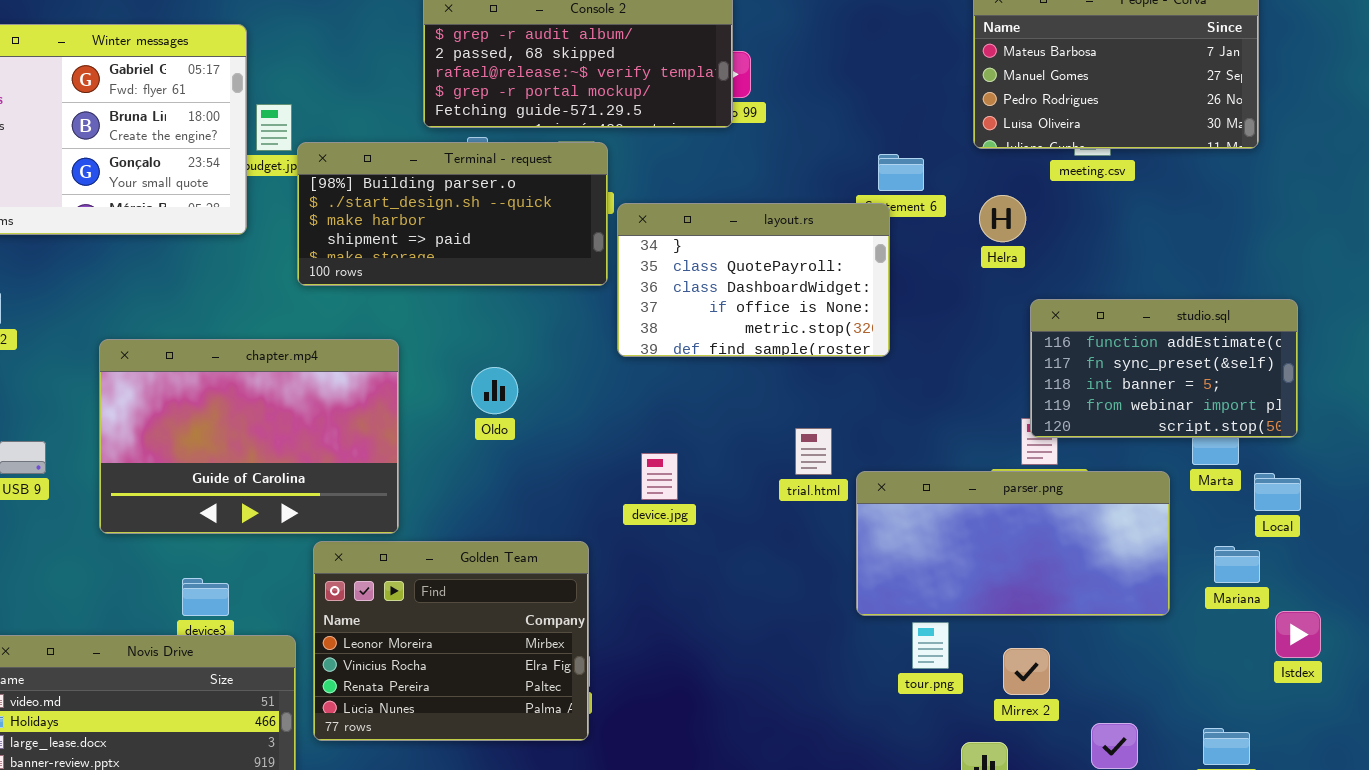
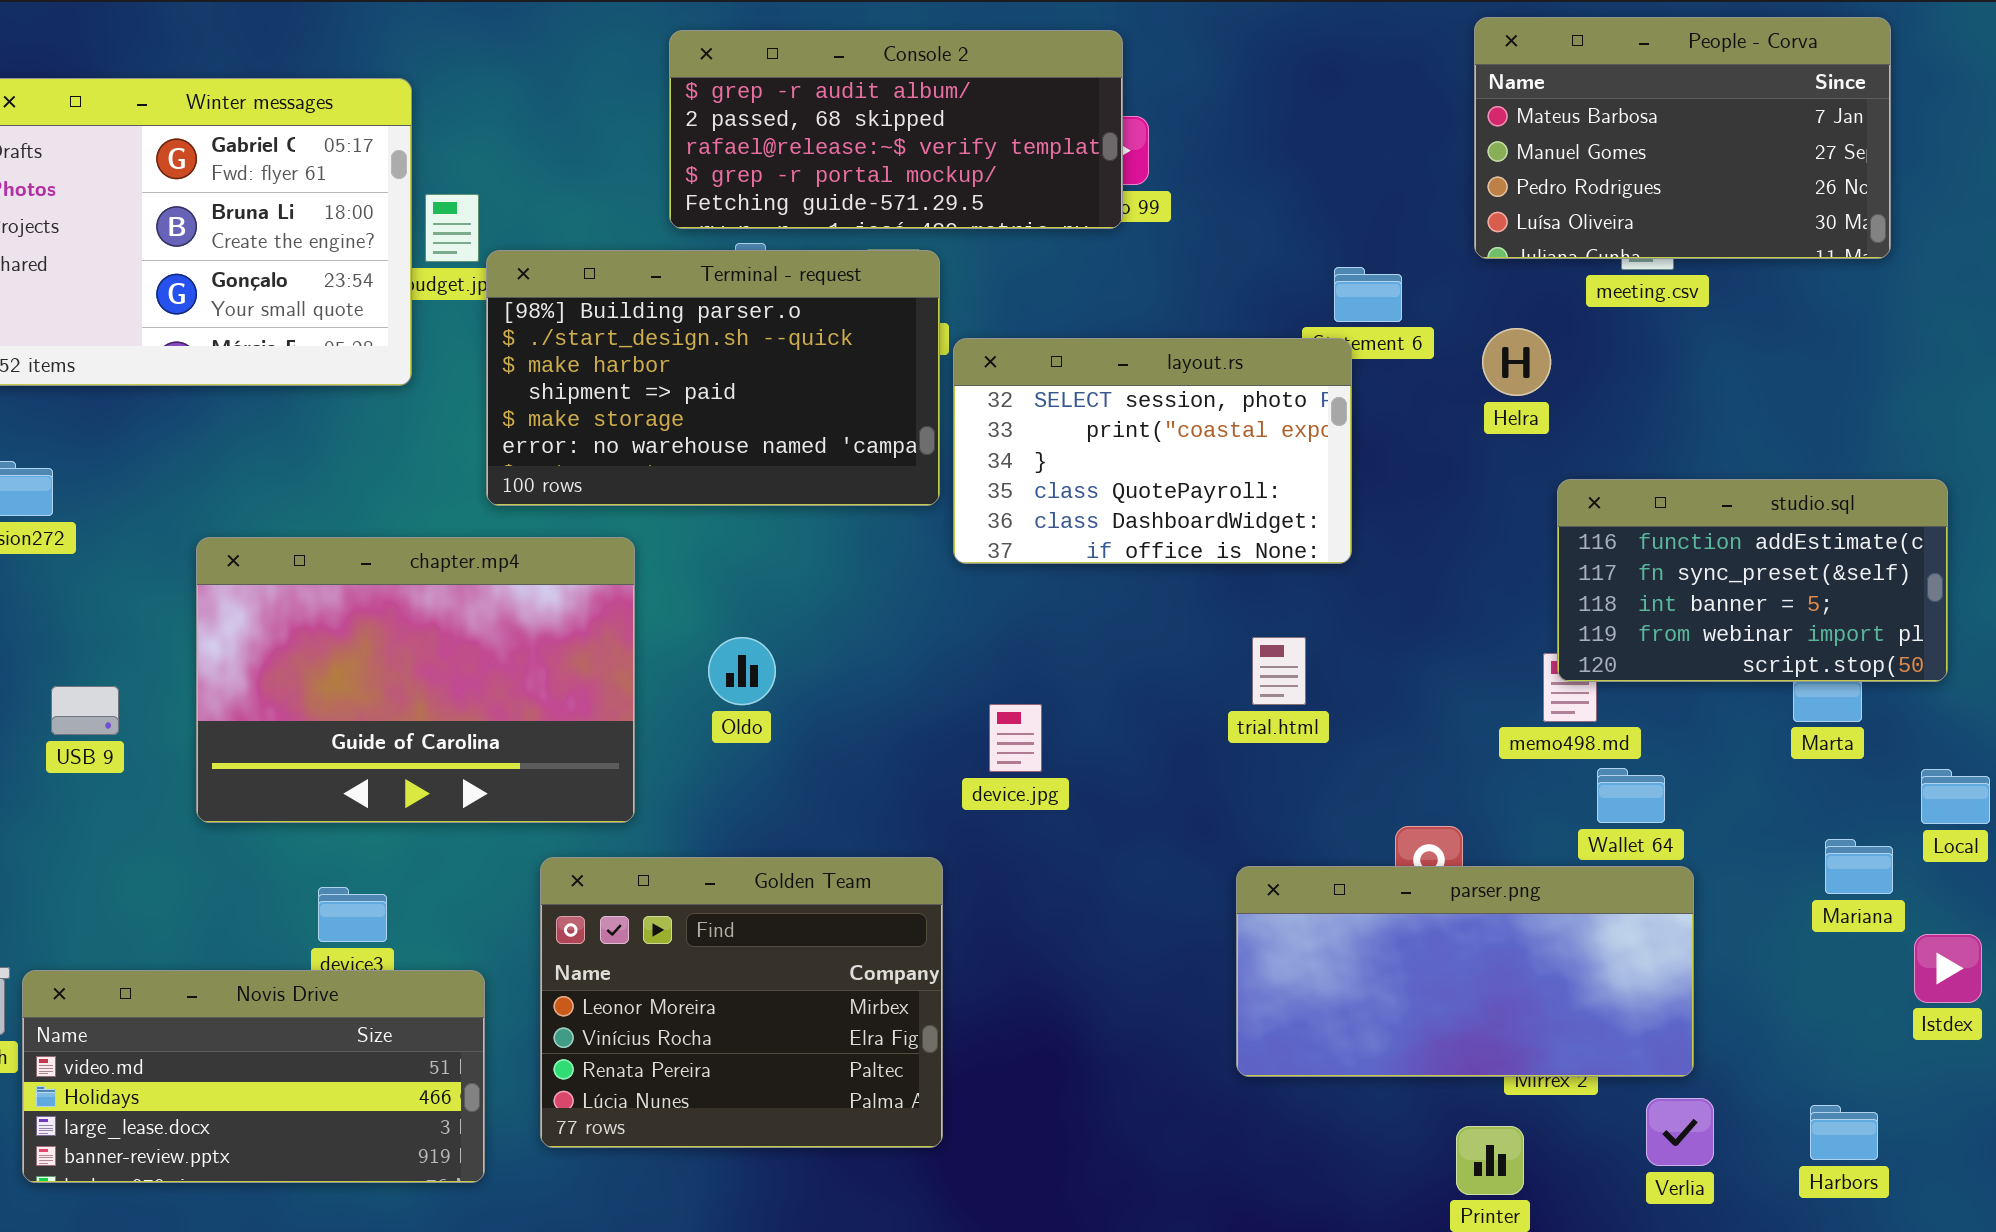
Terminal - request: [297,142,608,286] -> [486,250,940,506], resized
layout.rs: [617,203,890,357] -> [953,338,1352,564], scrolled up 2 rows
Oldo: [471,367,518,414] -> [708,637,776,705], moved
trial.html: [795,428,832,475] -> [1252,637,1306,705], moved
parser.png: [856,471,1170,616] -> [1236,866,1694,1077], moved
Local: [1254,473,1301,511] -> [1921,769,1990,824], moved
Golden Team: [313,541,589,741] -> [540,857,943,1148], moved

